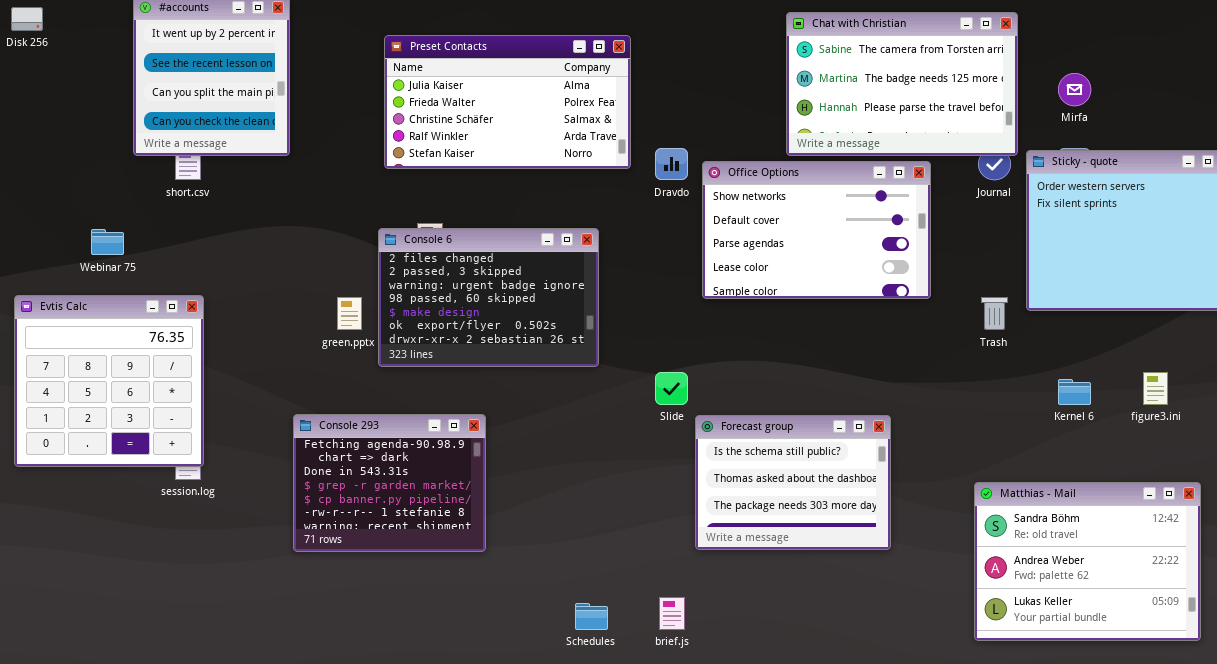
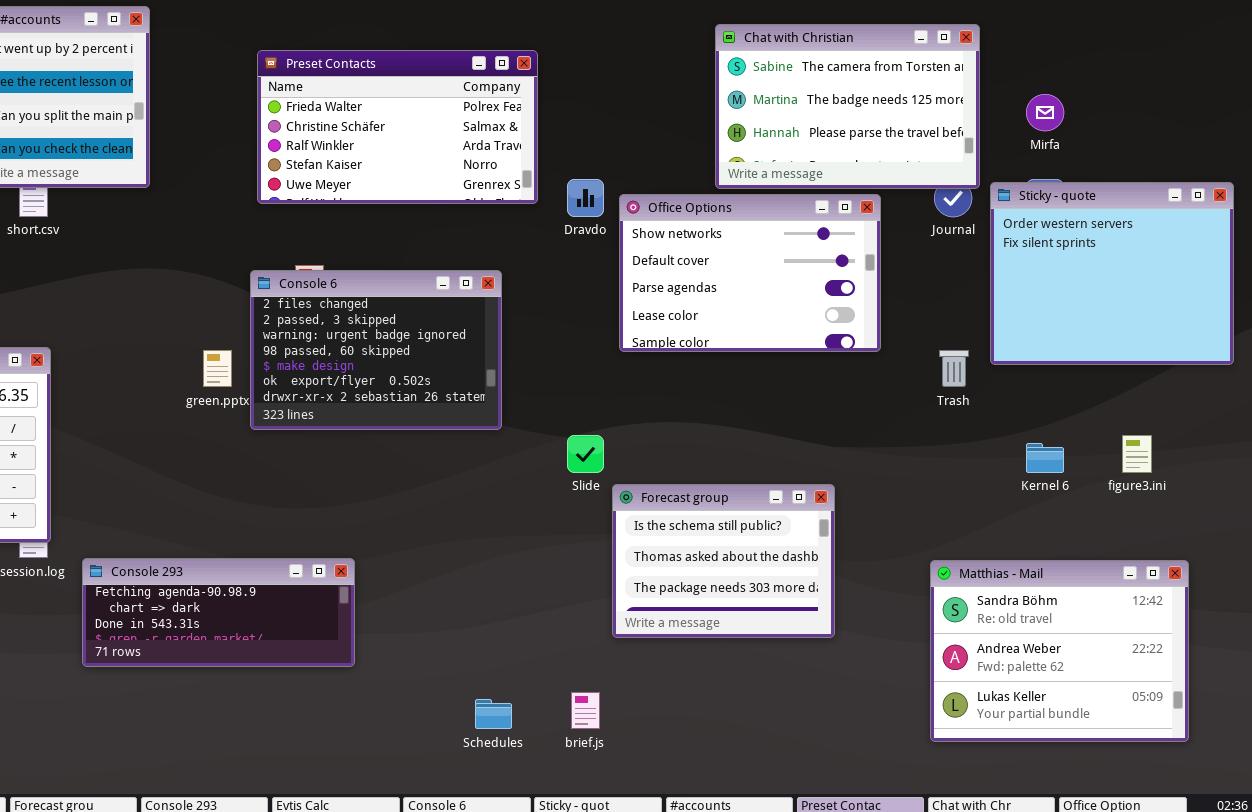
Preset Contacts: [384,35,631,169] -> [257,50,538,204], scrolled down 1 row
Console 293: [293,414,486,552] -> [82,558,355,667], moved, resized

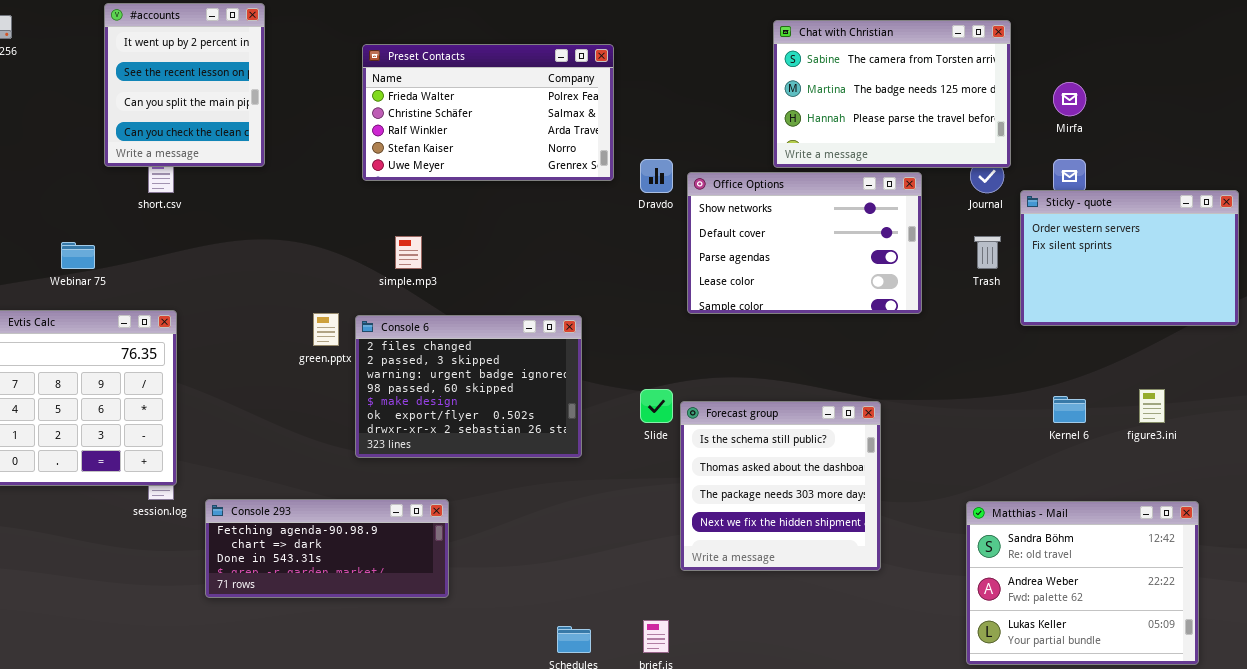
Sticky - quote: [990,182,1234,365] -> [1020,190,1239,326], resized
Console 6: [250,270,502,430] -> [355,315,582,458], moved
Trash: [939,350,969,387] -> [974,236,1001,269], moved
Forecast group: [612,484,835,638] -> [680,401,881,571], resized

